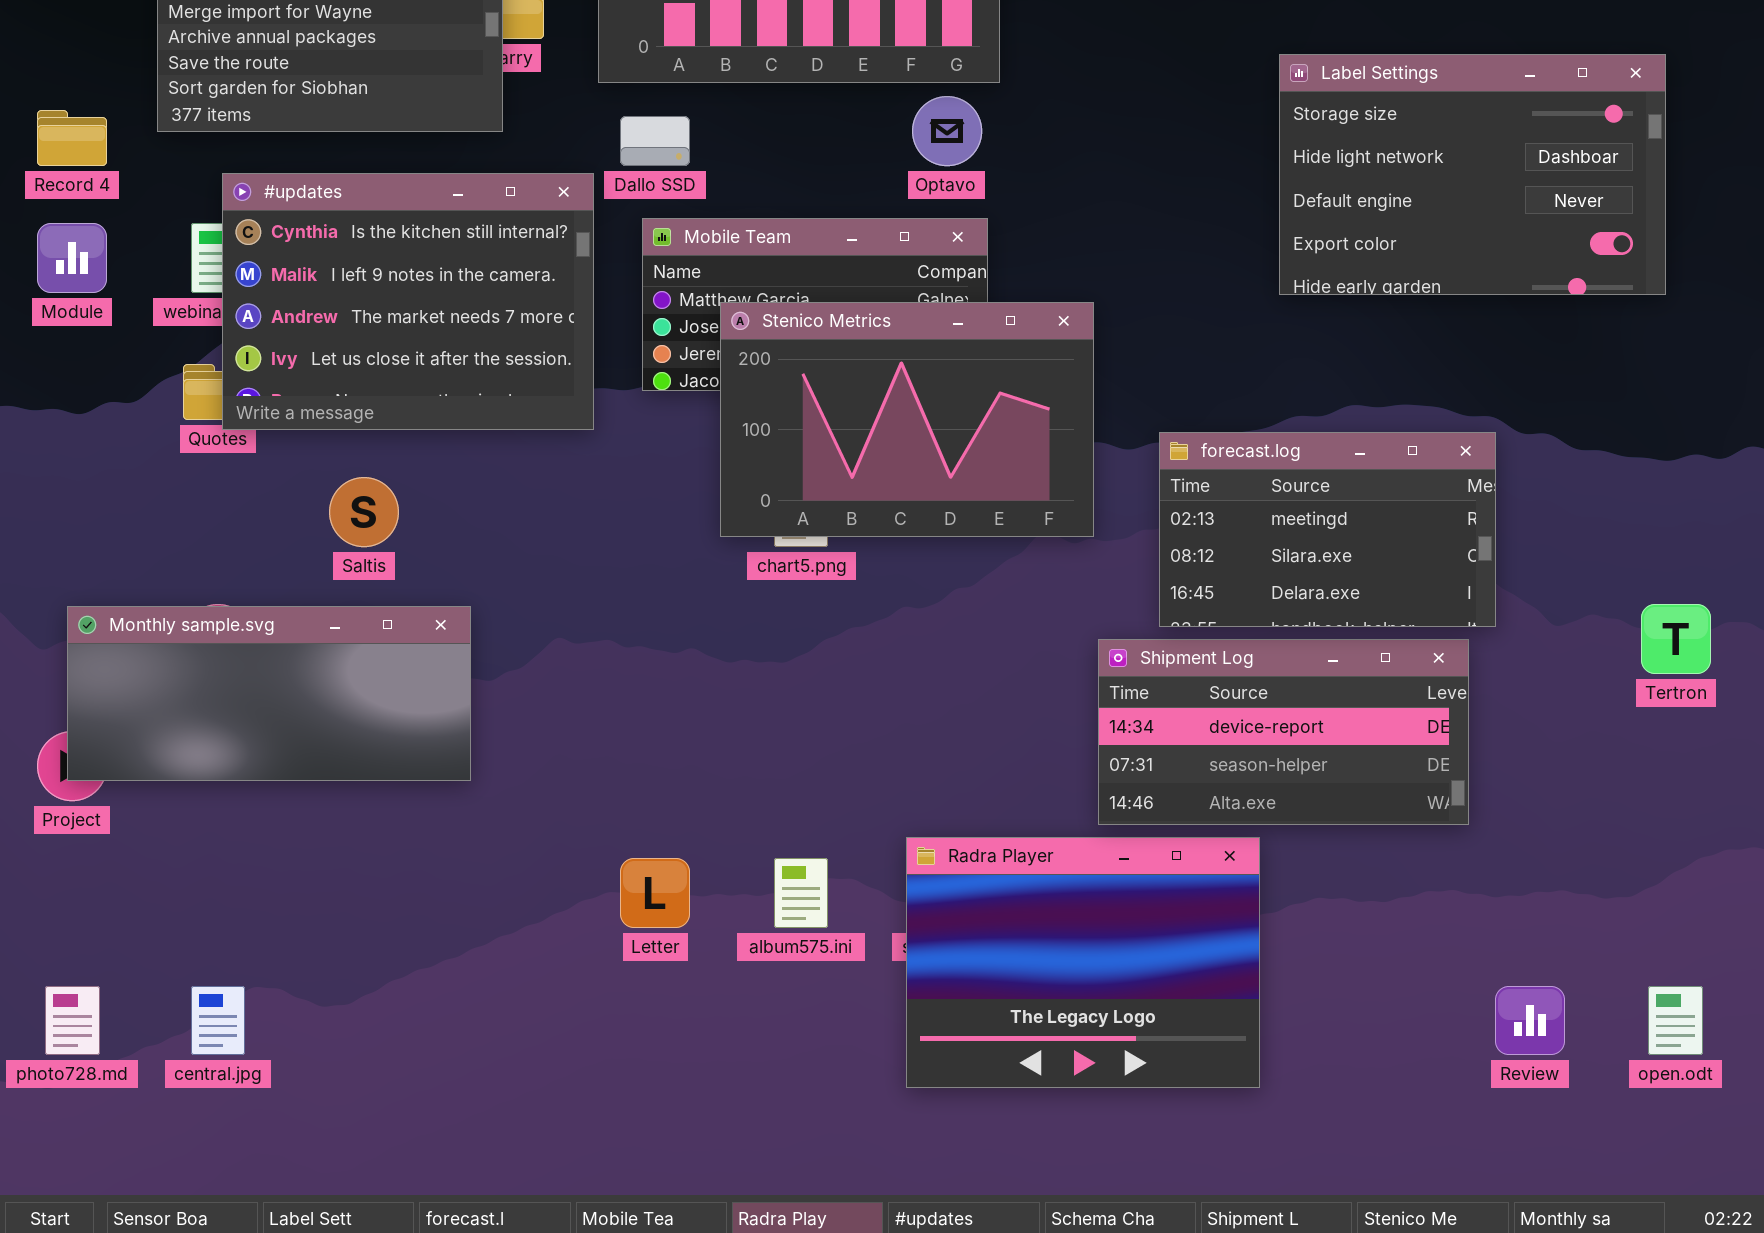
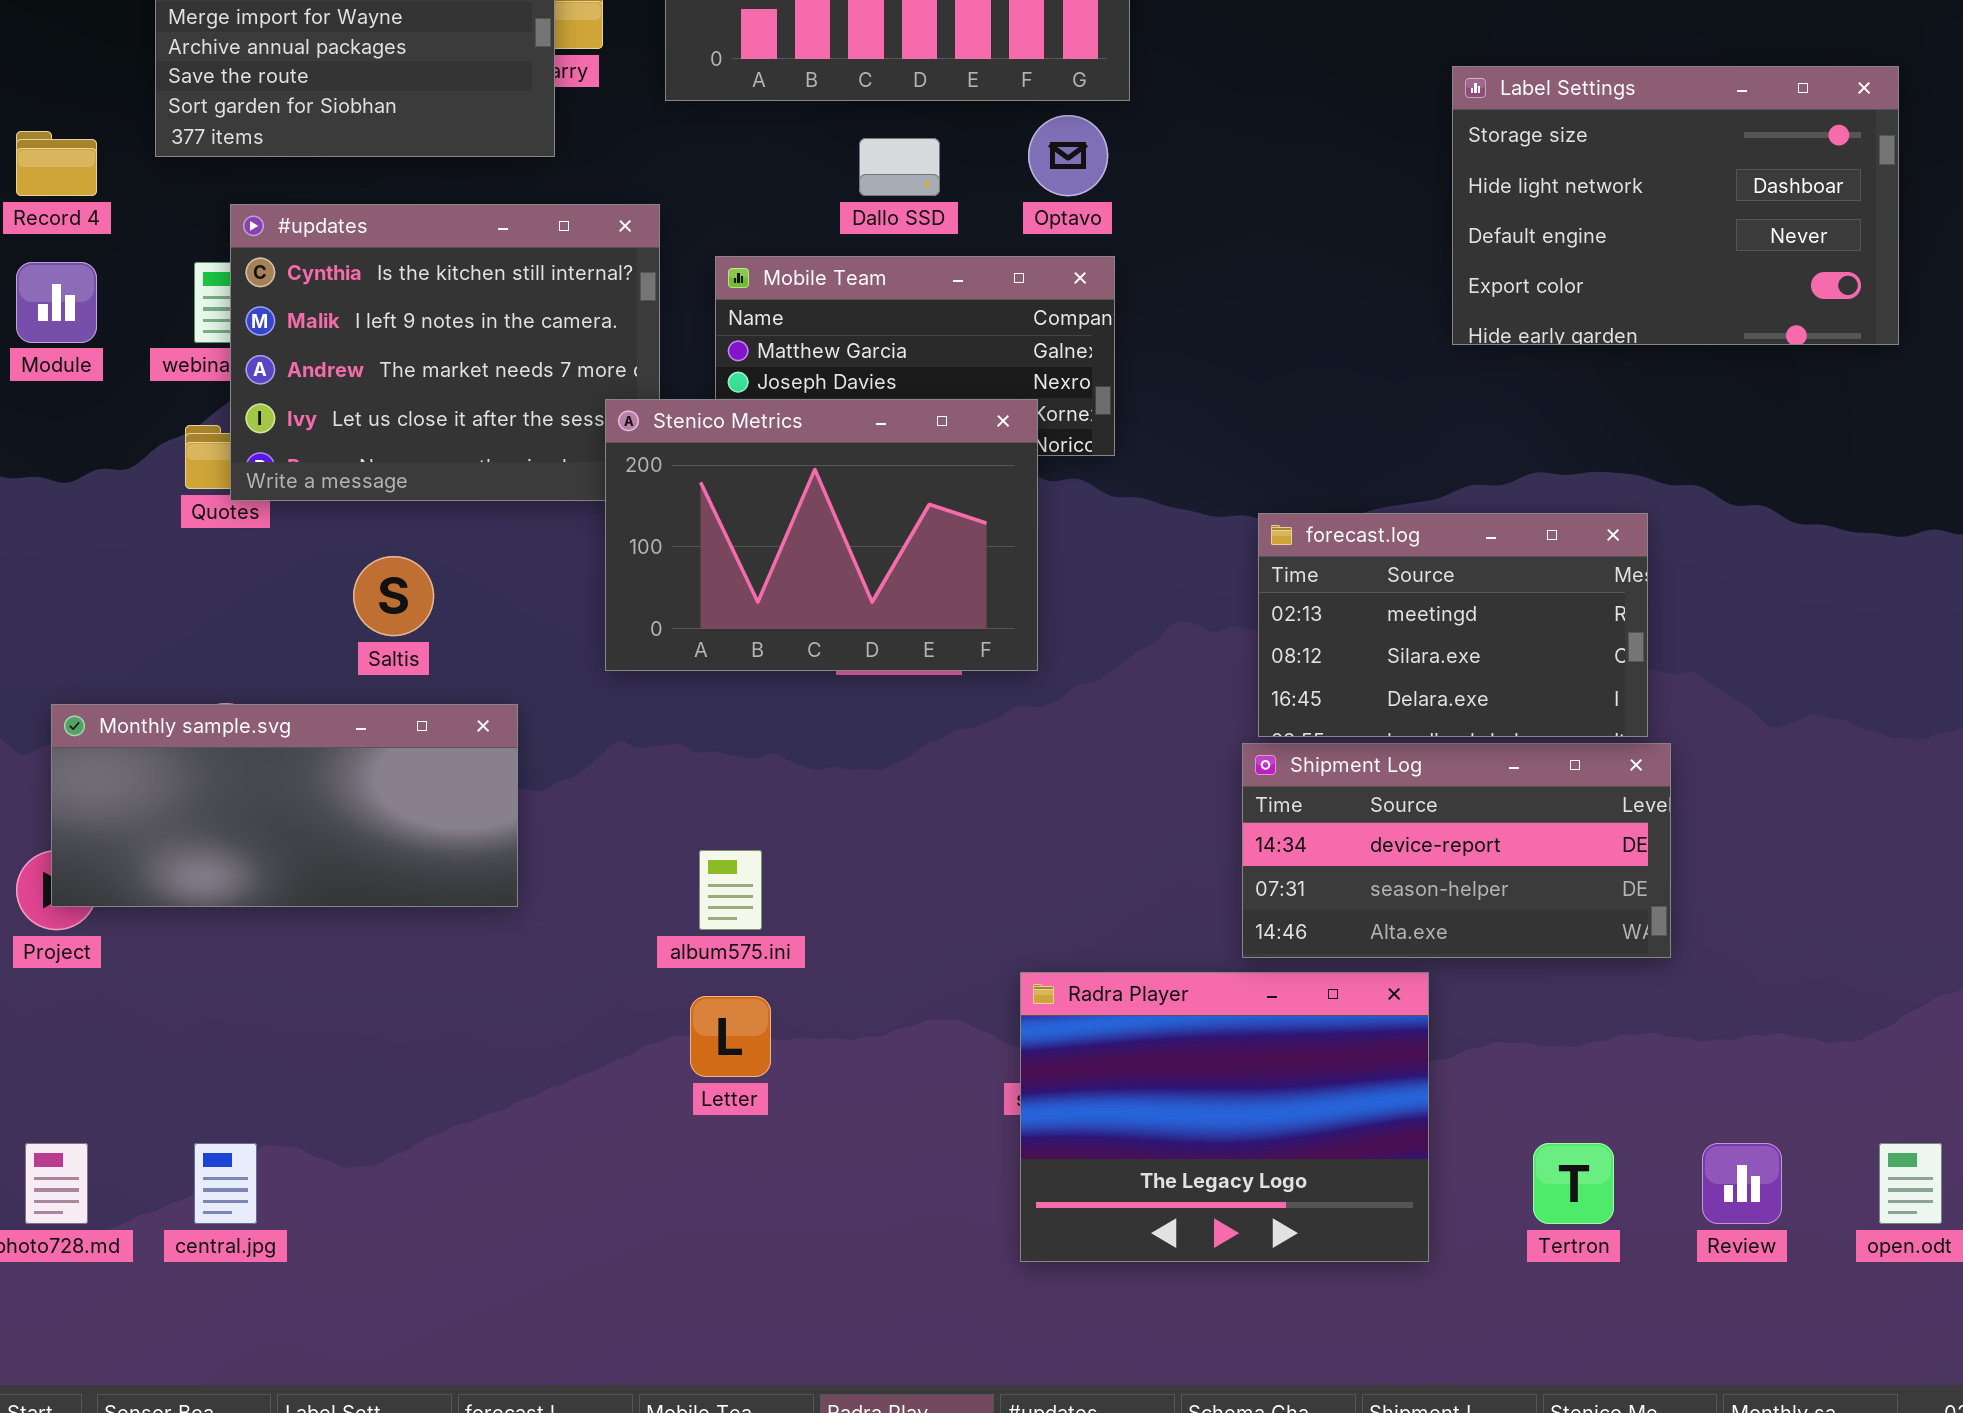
Dallo SSD: [620,116,690,166] -> [859,138,940,196], moved
Stenico Metrics: [720,302,1094,537] -> [605,399,1038,671], moved
forecast.log: [1159,432,1496,627] -> [1258,513,1648,737], moved
Tertron: [1641,604,1711,674] -> [1533,1143,1614,1224], moved
album575.ini: [774,858,828,928] -> [699,850,762,930], moved

